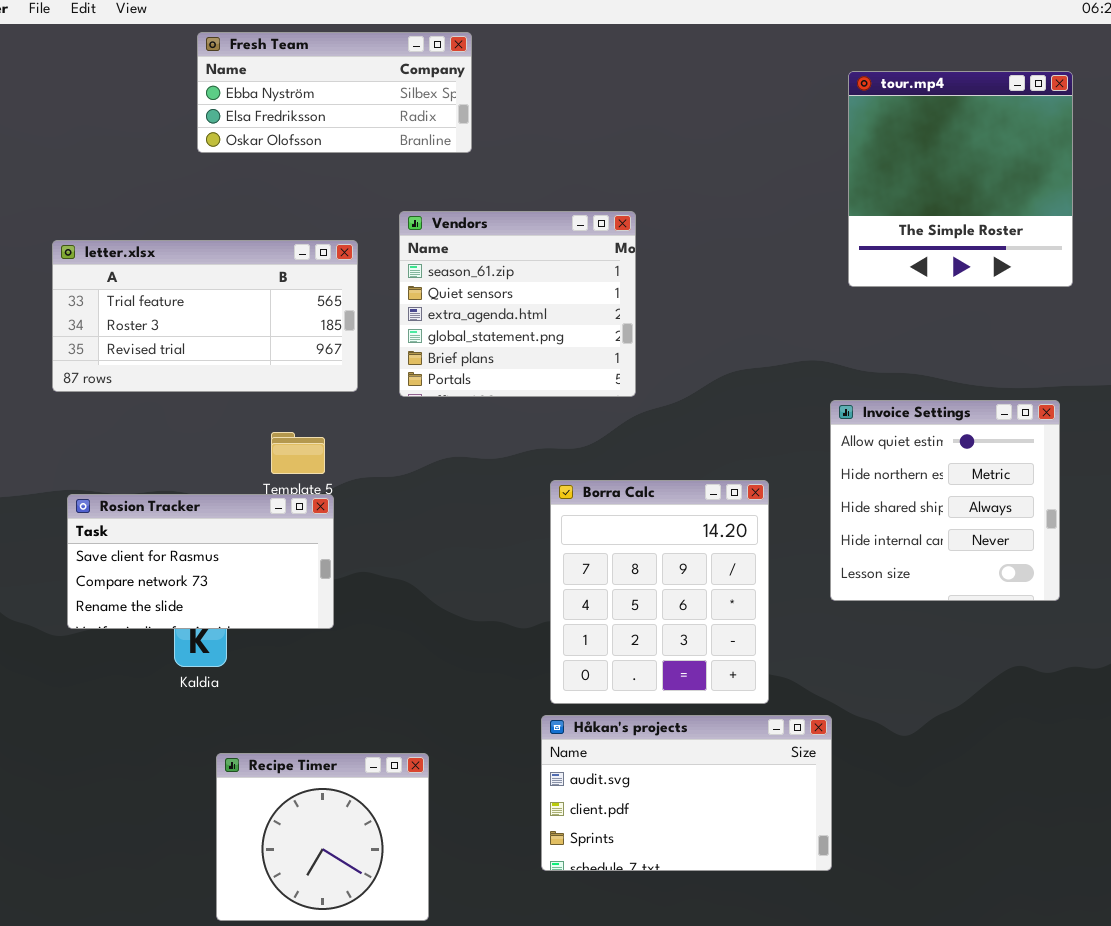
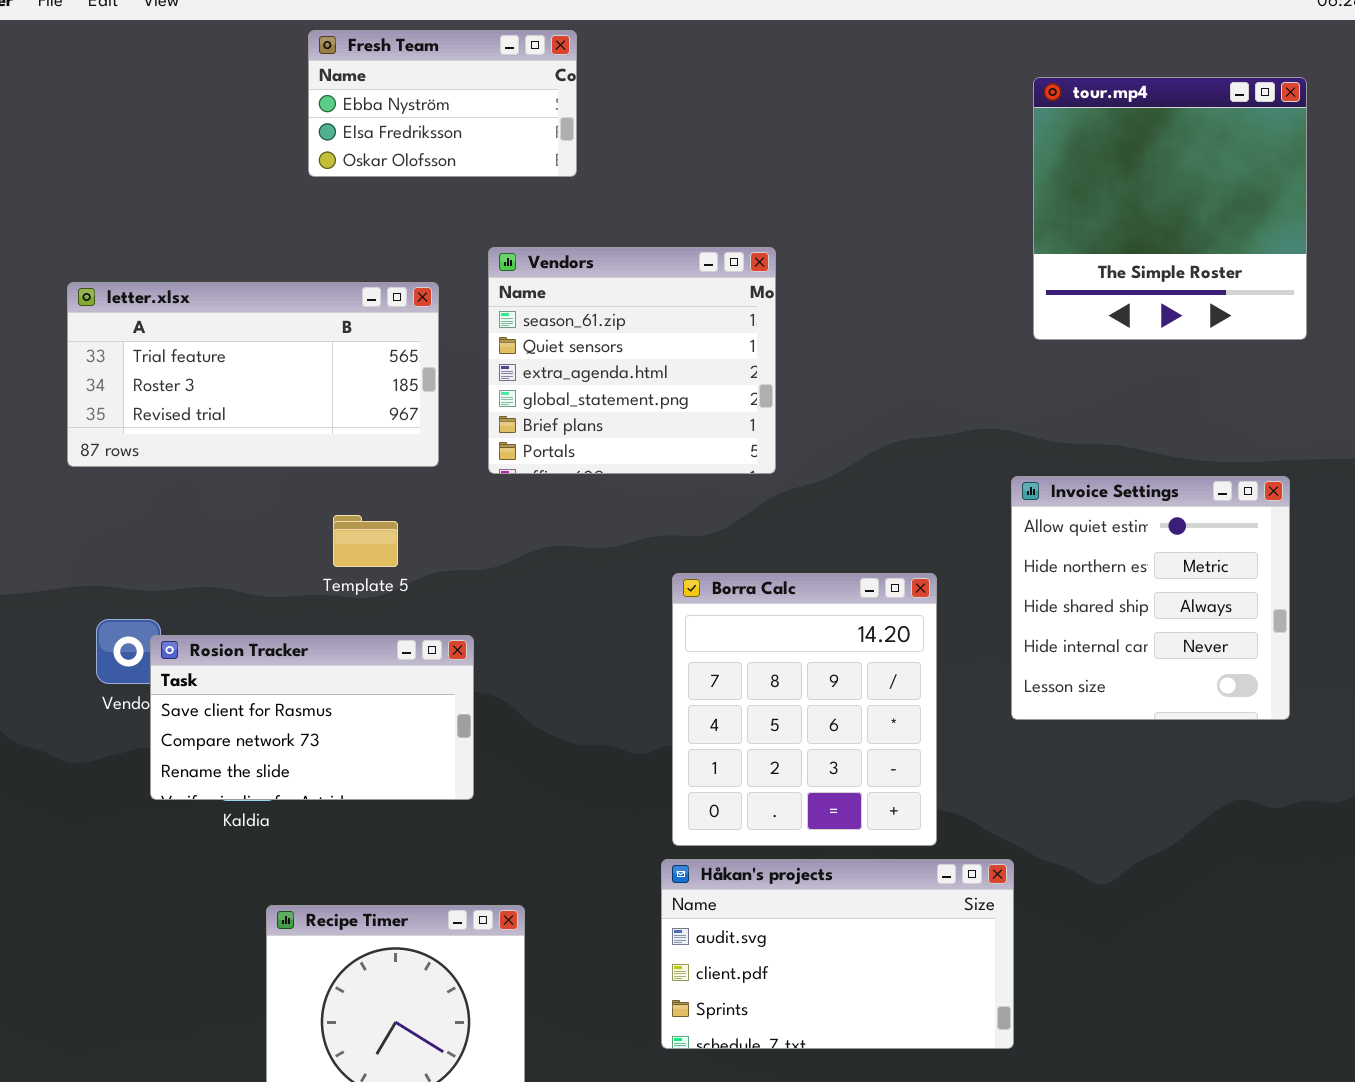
Fresh Team: [197,32,472,153] -> [308,30,577,177], resized
Rosion Tracker: [67,494,334,629] -> [150,635,474,800], moved

